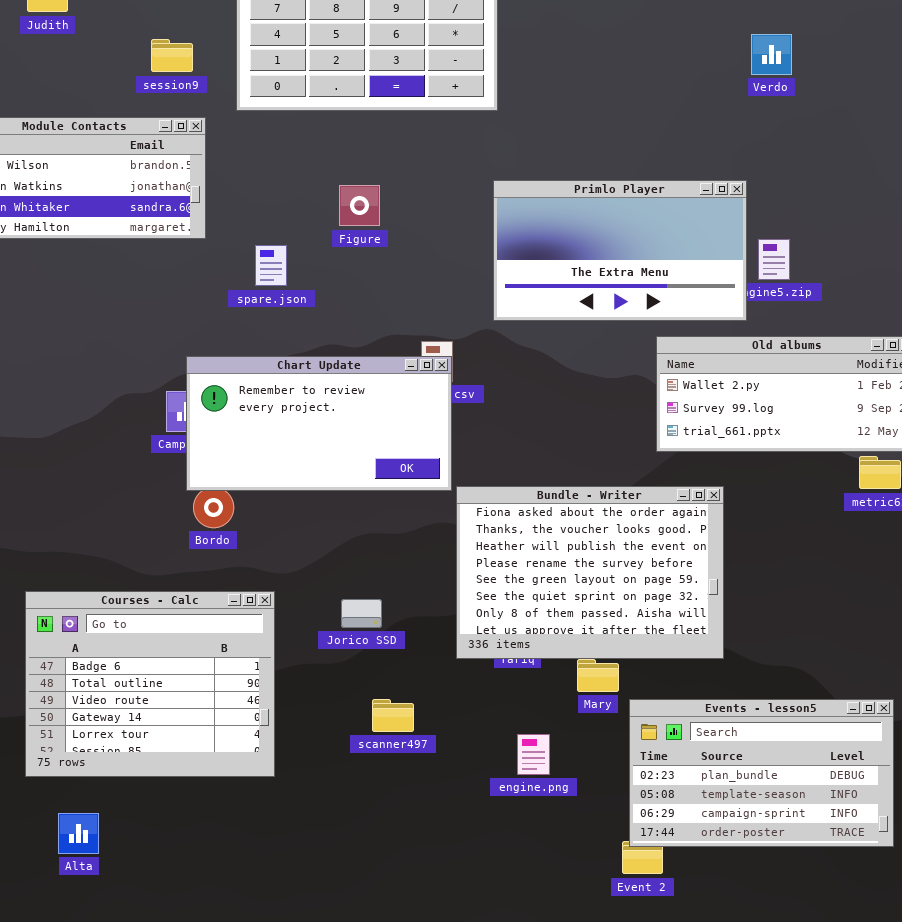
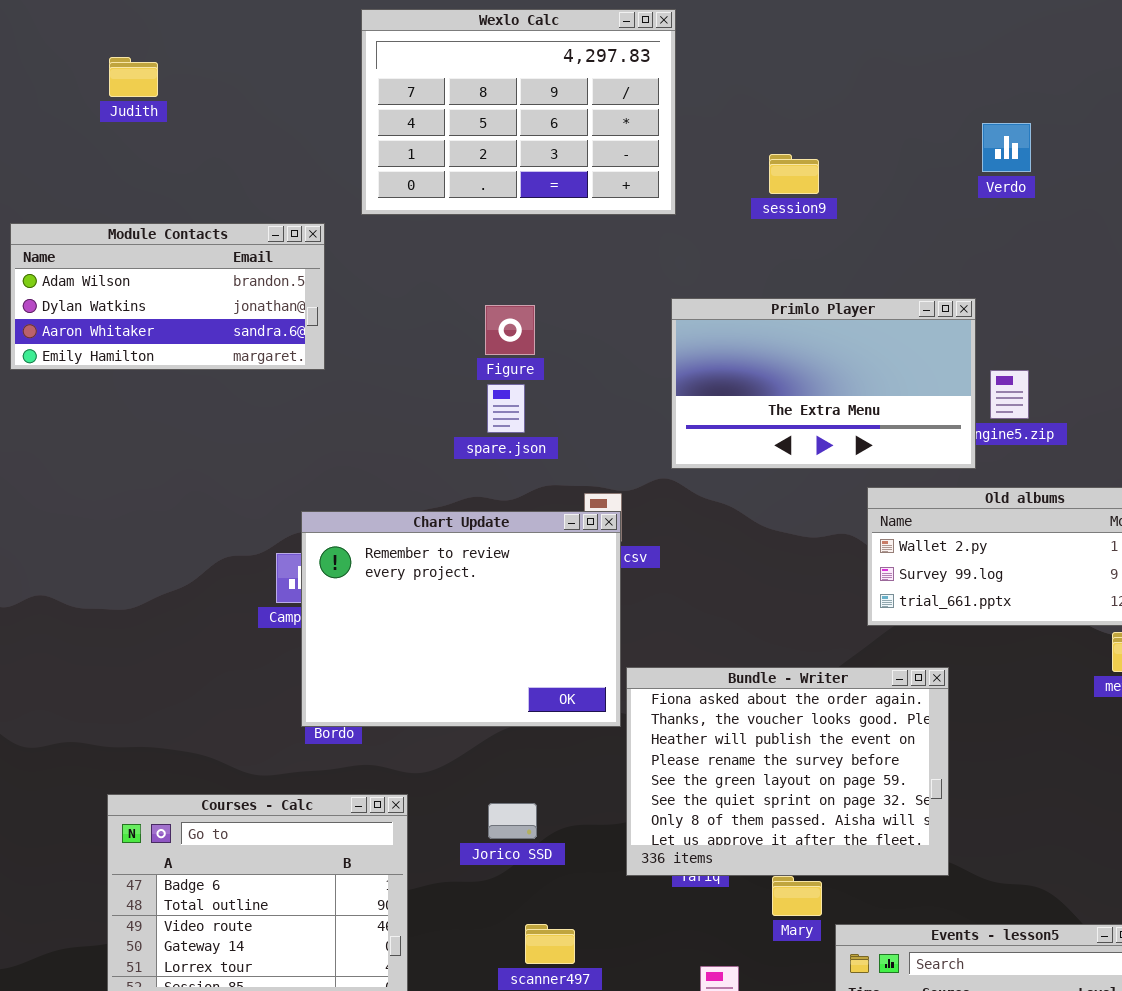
session9: [151,39,193,72] -> [769,154,819,194], moved
spare.json: [255,245,287,286] -> [487,384,525,433], moved
Chart Update: [186,356,452,491] -> [301,511,621,727], resized

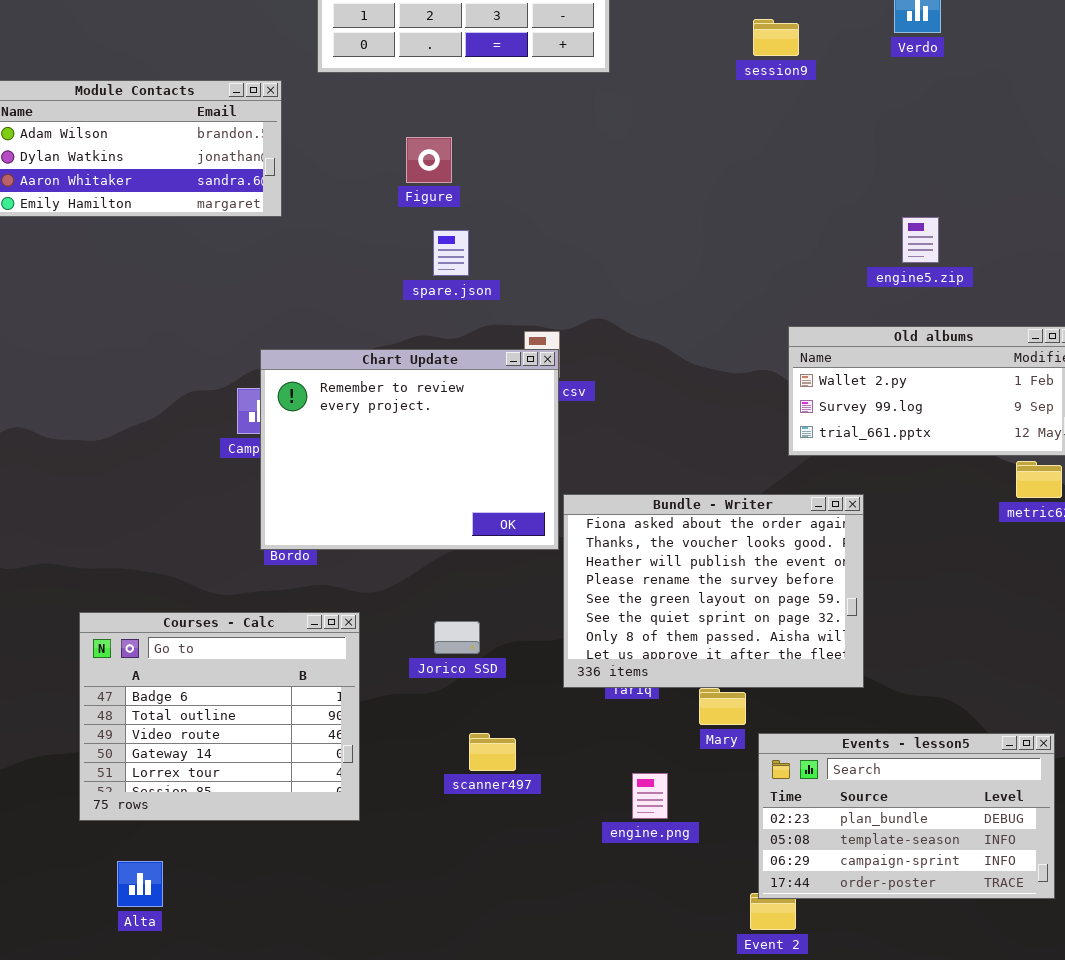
session9: [769,154,819,194] -> [753,19,799,56], moved
Primlo Player: [671,298,976,469] -> none, closed
Figure: [485,305,535,355] -> [406,137,452,183], moved

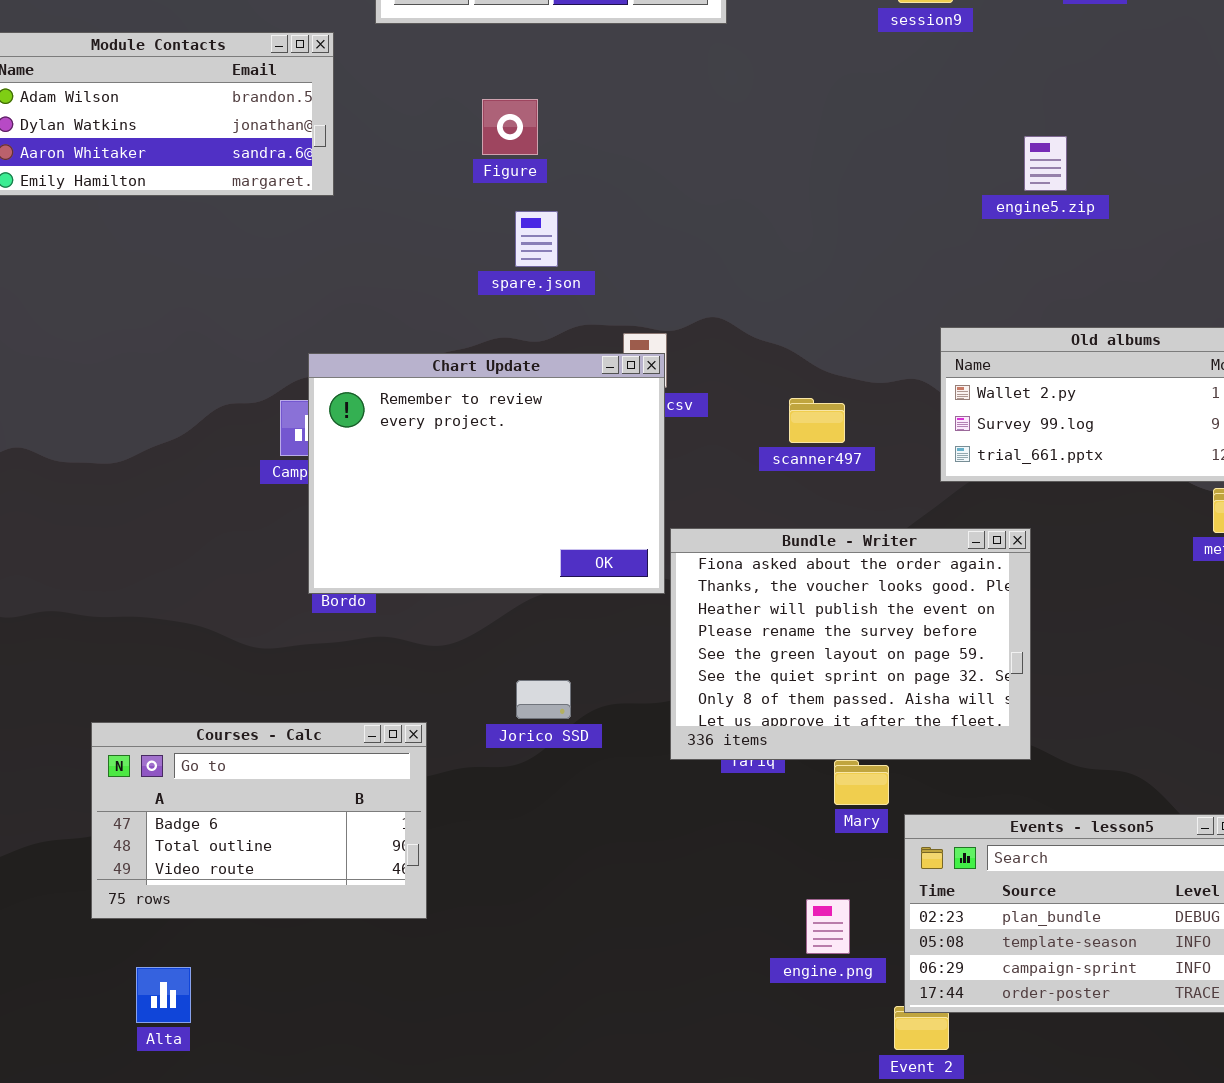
engine5.zip: [902,217,939,263] -> [1024,136,1067,191], moved
Courses - Calc: [79,612,360,821] -> [91,722,427,919], resized
scanner497: [469,733,516,771] -> [789,398,845,443], moved
engine.png: [632,773,668,819] -> [806,899,850,954], moved

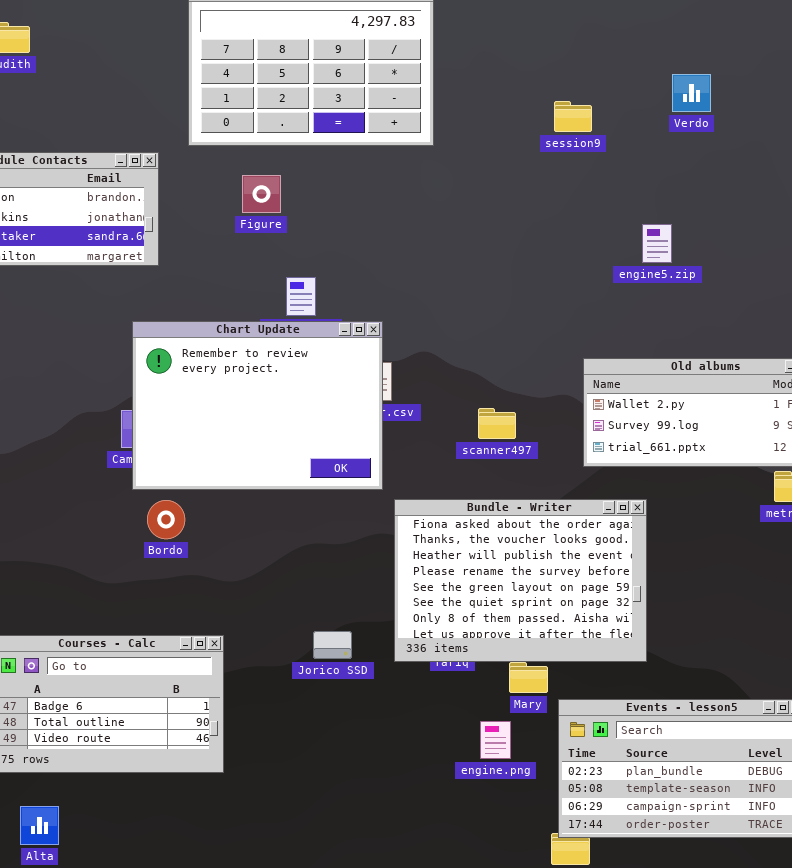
Figure: [482,99,538,155] -> [242,175,281,213], moved
Chart Update: [308,353,665,594] -> [132,321,383,490], moved
Jorico SSD: [516,680,571,719] -> [313,631,352,659], moved
engine.png: [806,899,850,954] -> [480,721,511,759], moved

